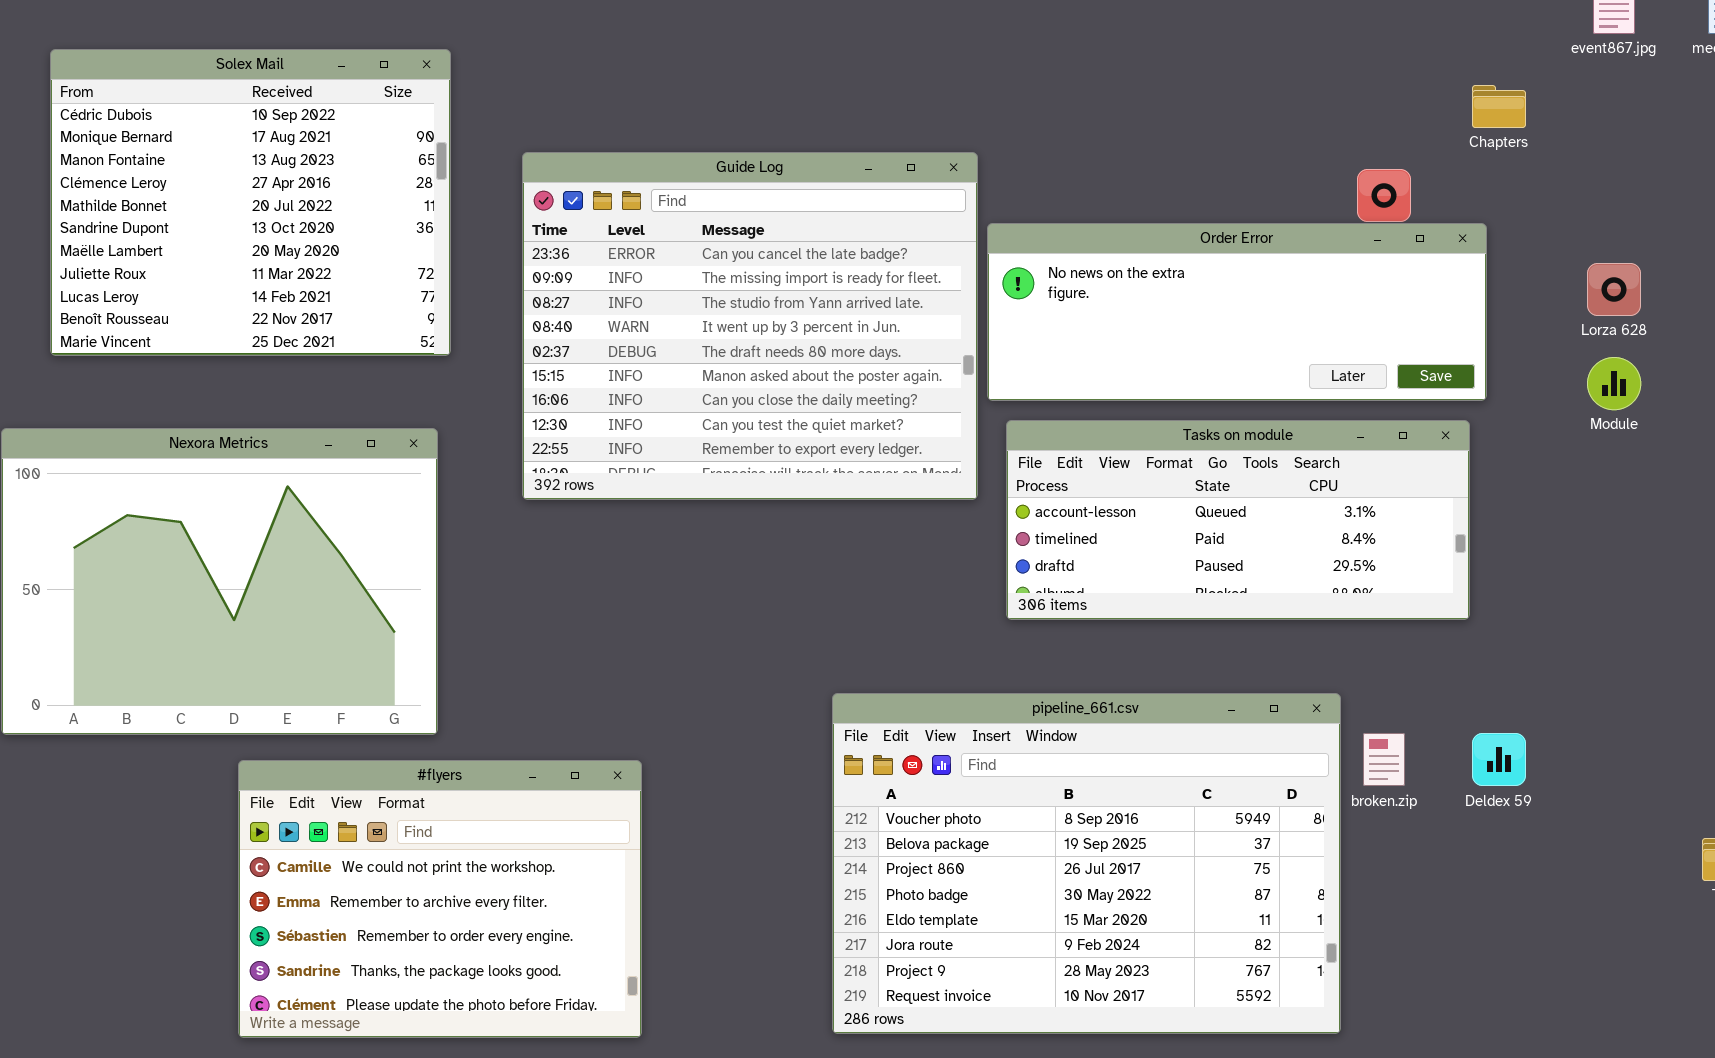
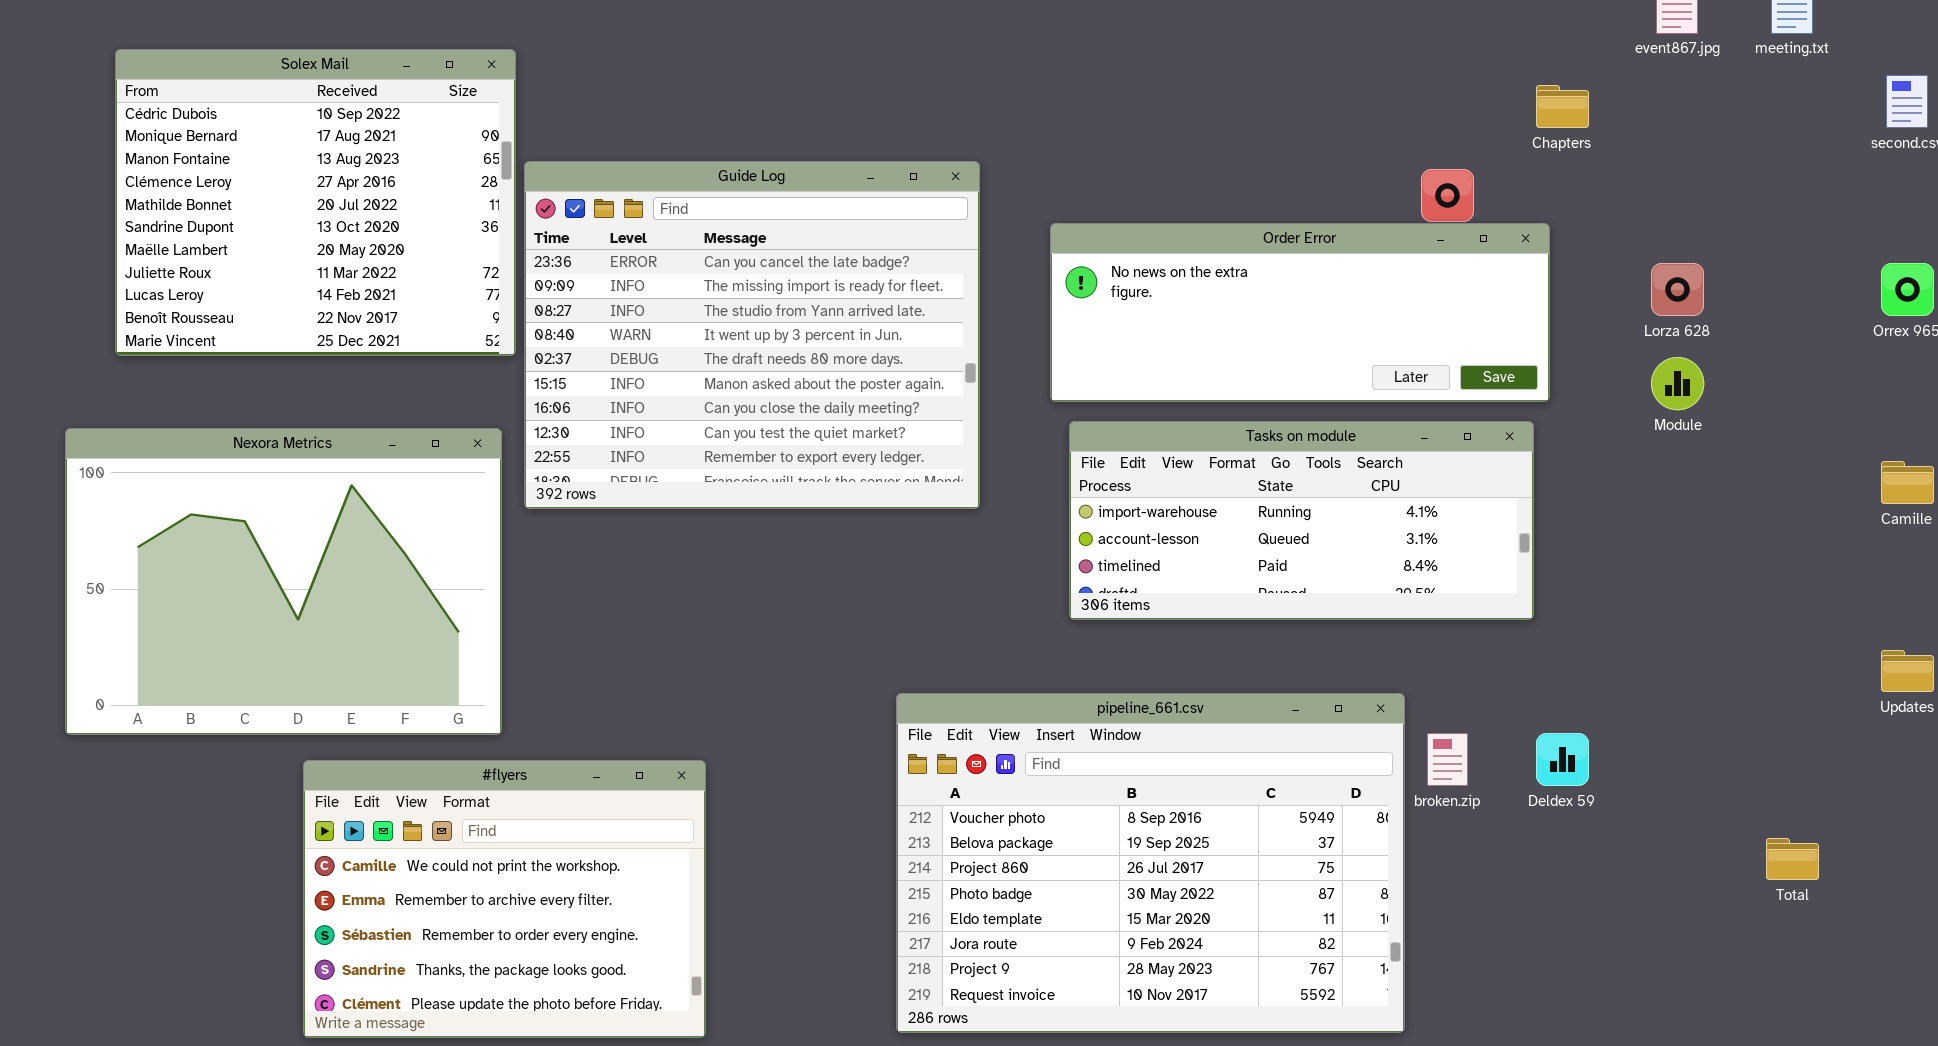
Guide Log: [522,152,978,500] -> [524,161,980,509], moved
Tasks on module: [1006,420,1470,620] -> [1069,421,1534,620], scrolled up 1 row

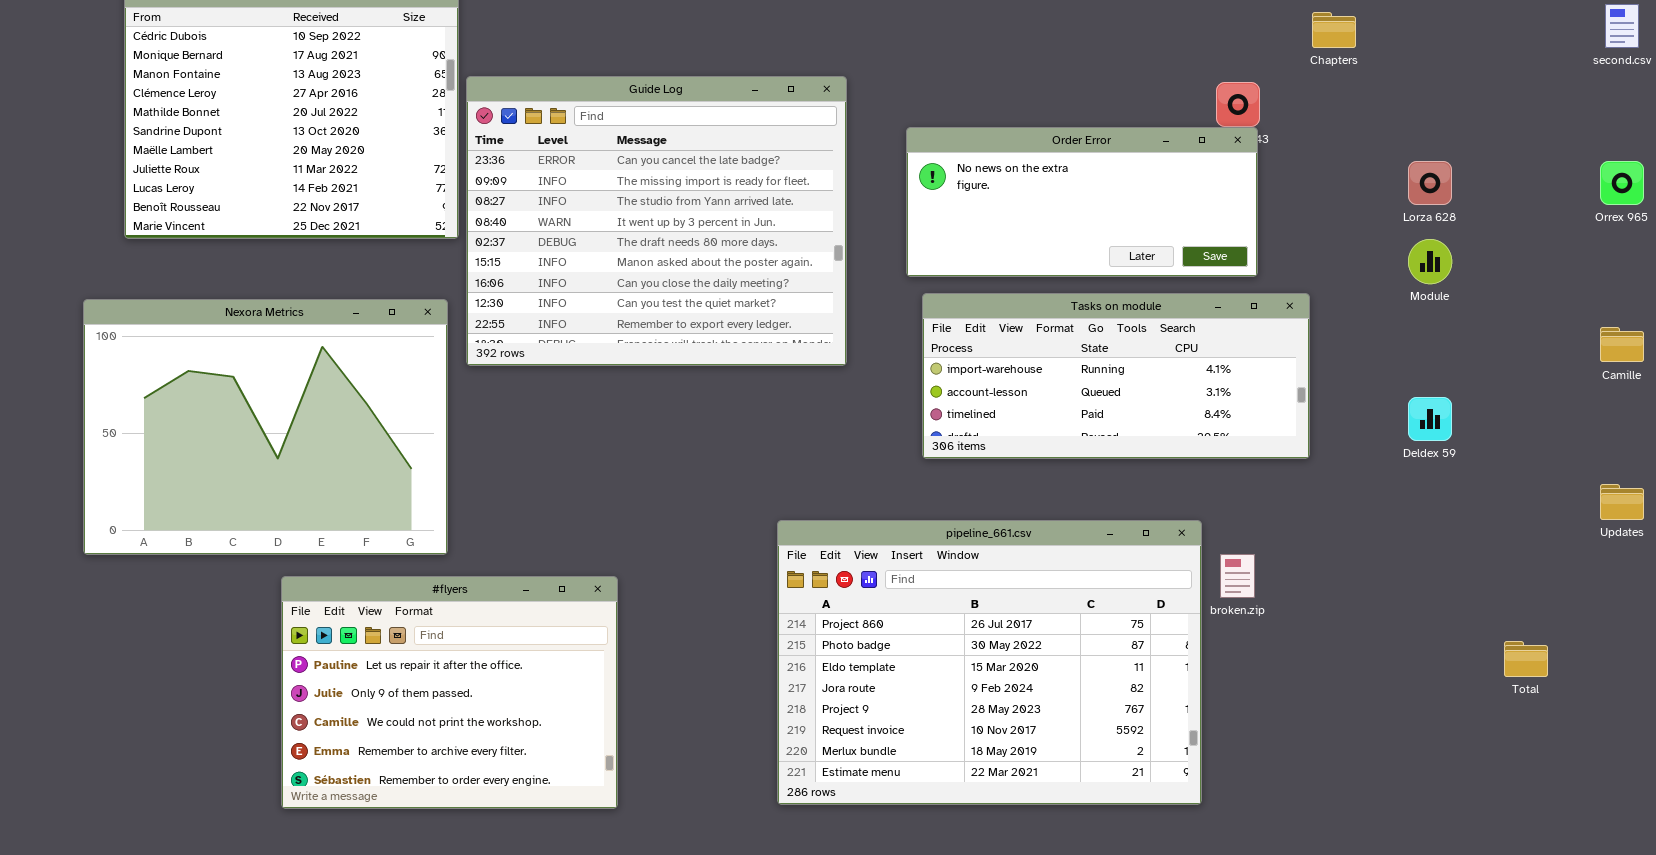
Order Error: [1050,223,1550,402] -> [906,127,1258,277], resized
pipeline_661.csv: [896,693,1405,1033] -> [777,520,1202,805], scrolled down 2 rows
Deldex 59: [1536,733,1589,786] -> [1408,397,1452,441], moved
#flyers: [303,760,706,1038] -> [281,576,618,809], scrolled up 2 rows

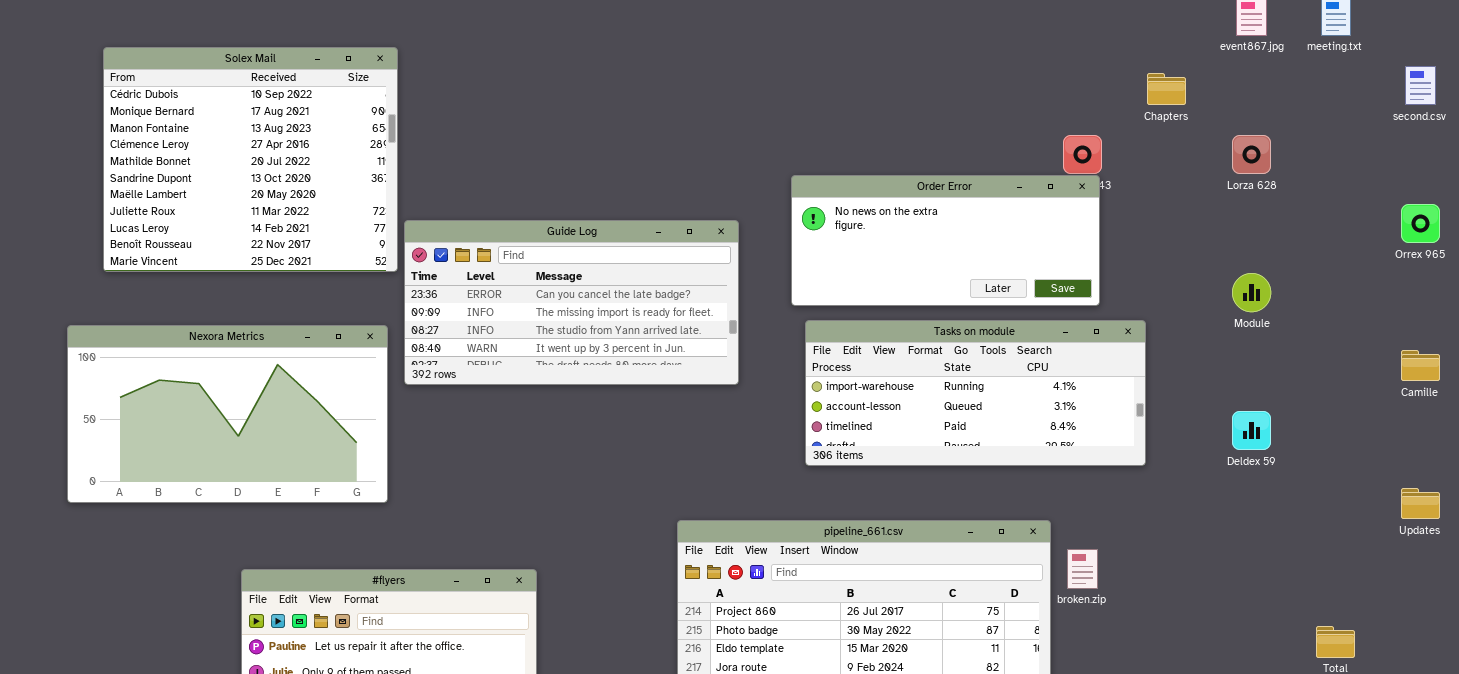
Guide Log: [466,76,847,366] -> [404,220,739,385], resized
Lorza 628: [1408,161,1452,205] -> [1232,135,1271,174], moved
Nexora Metrics: [83,299,448,555] -> [67,325,388,503], resized

